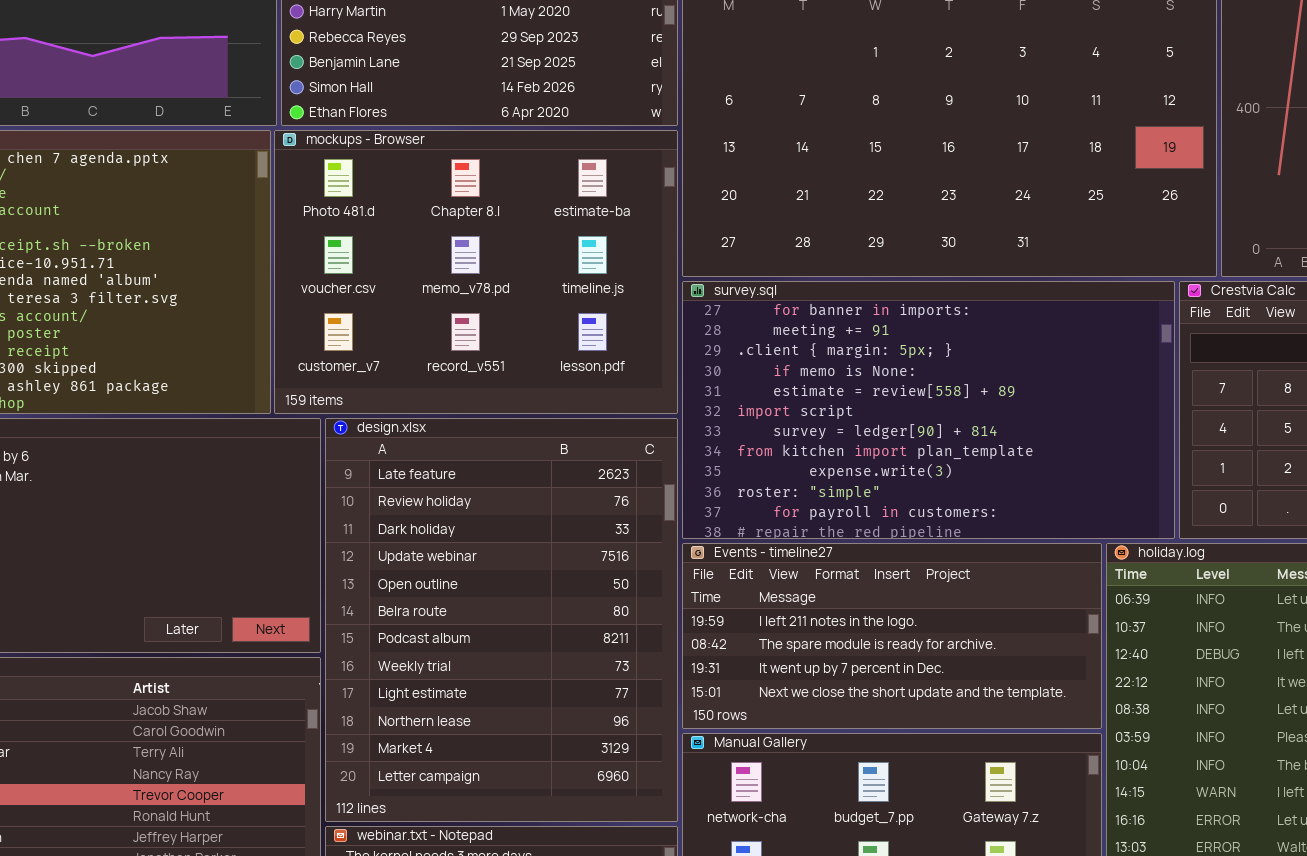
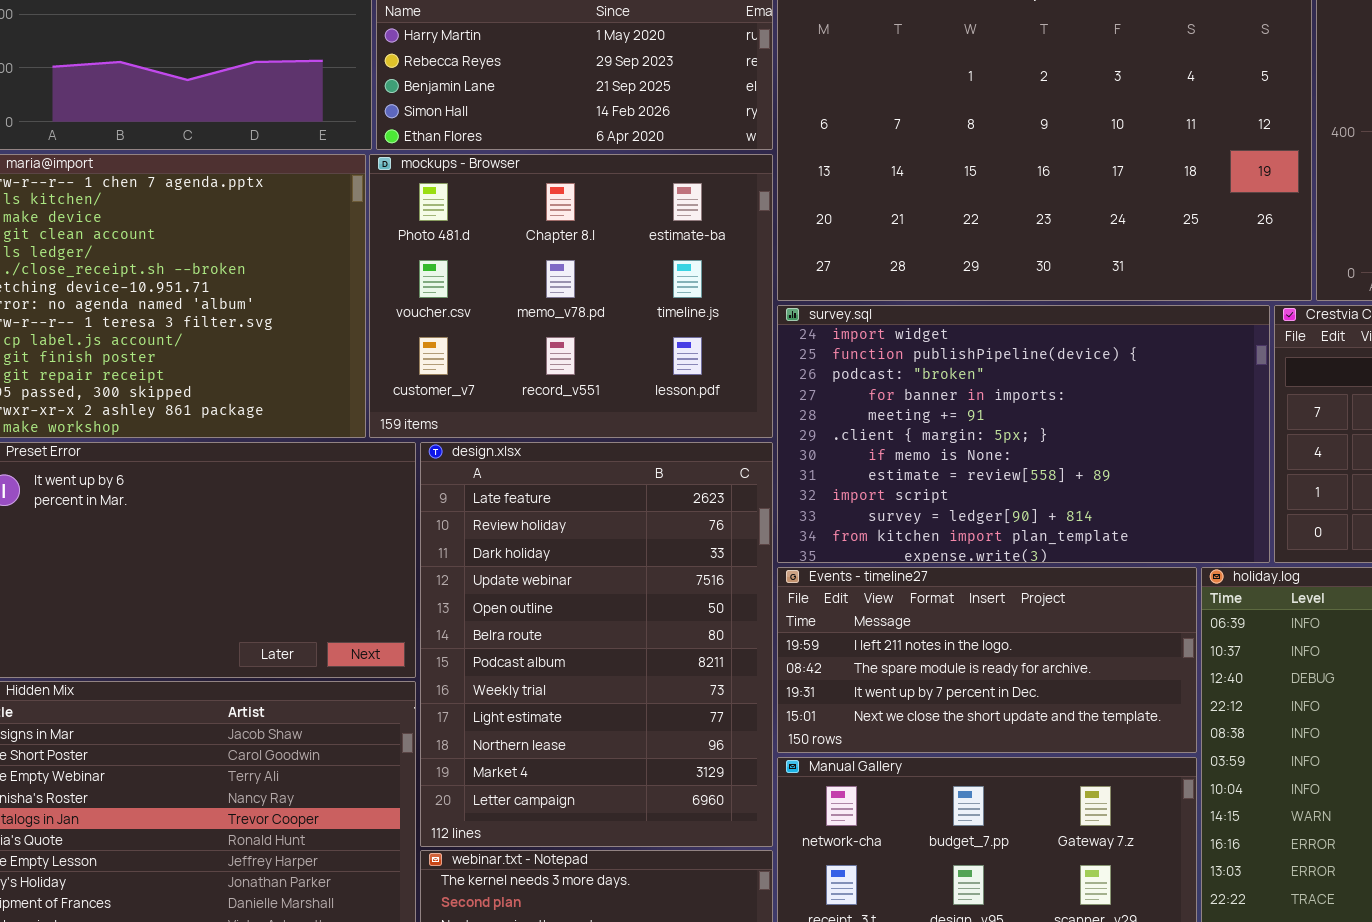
survey.sql: [682,281,1175,539] -> [777,305,1270,563], scrolled up 3 rows

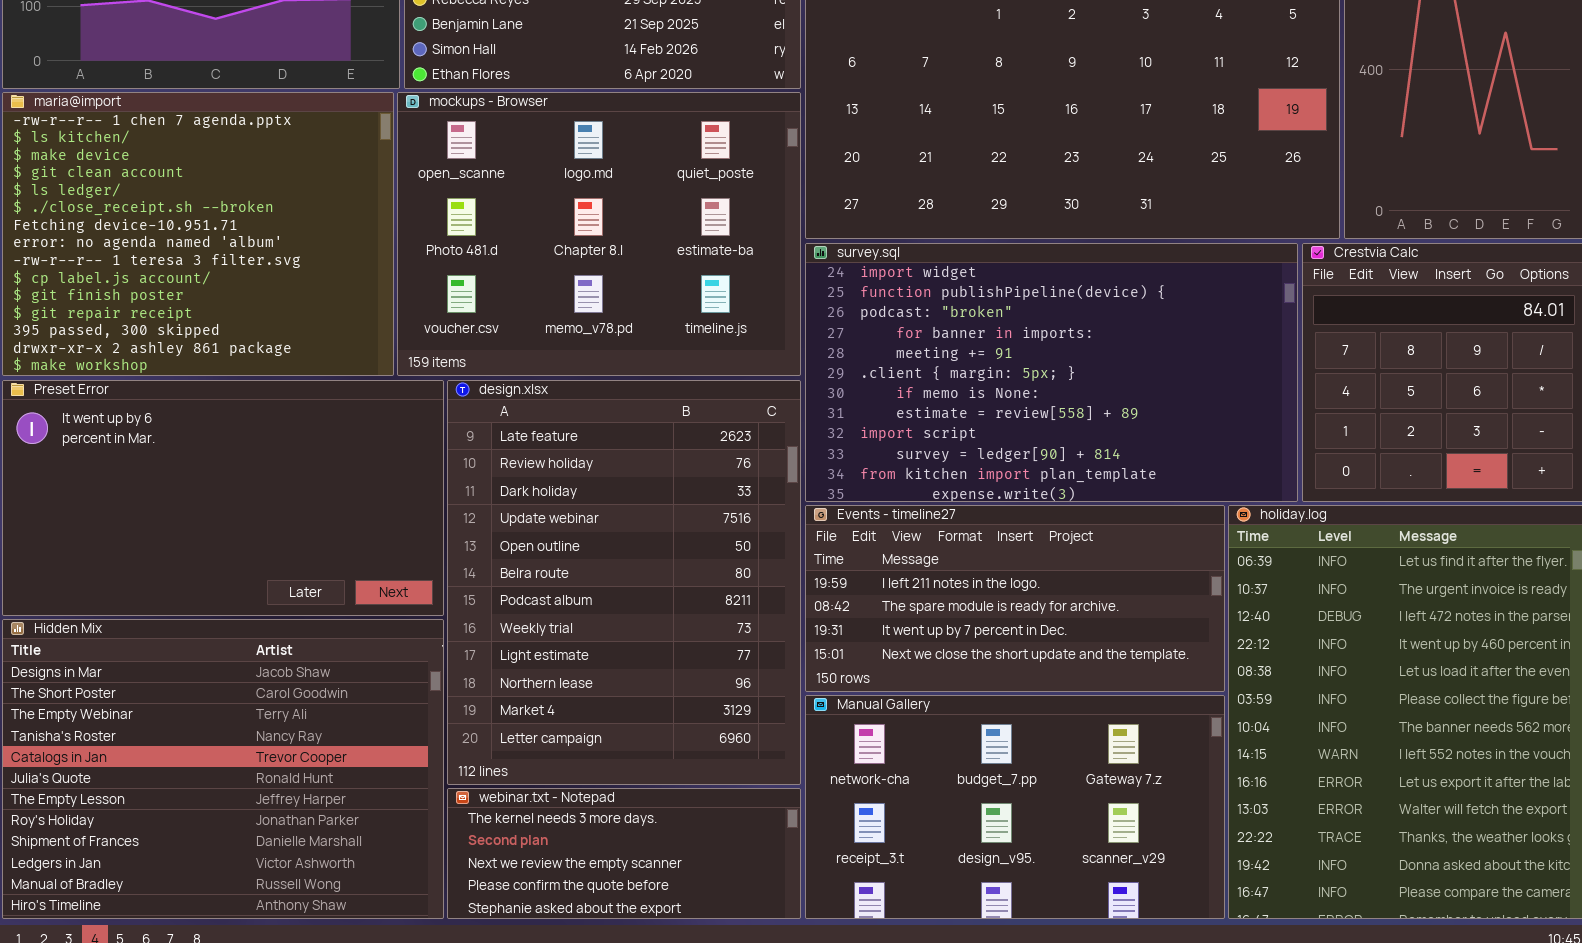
mockups - Browser: [369,154,773,438] -> [397,92,801,376], scrolled up 1 row

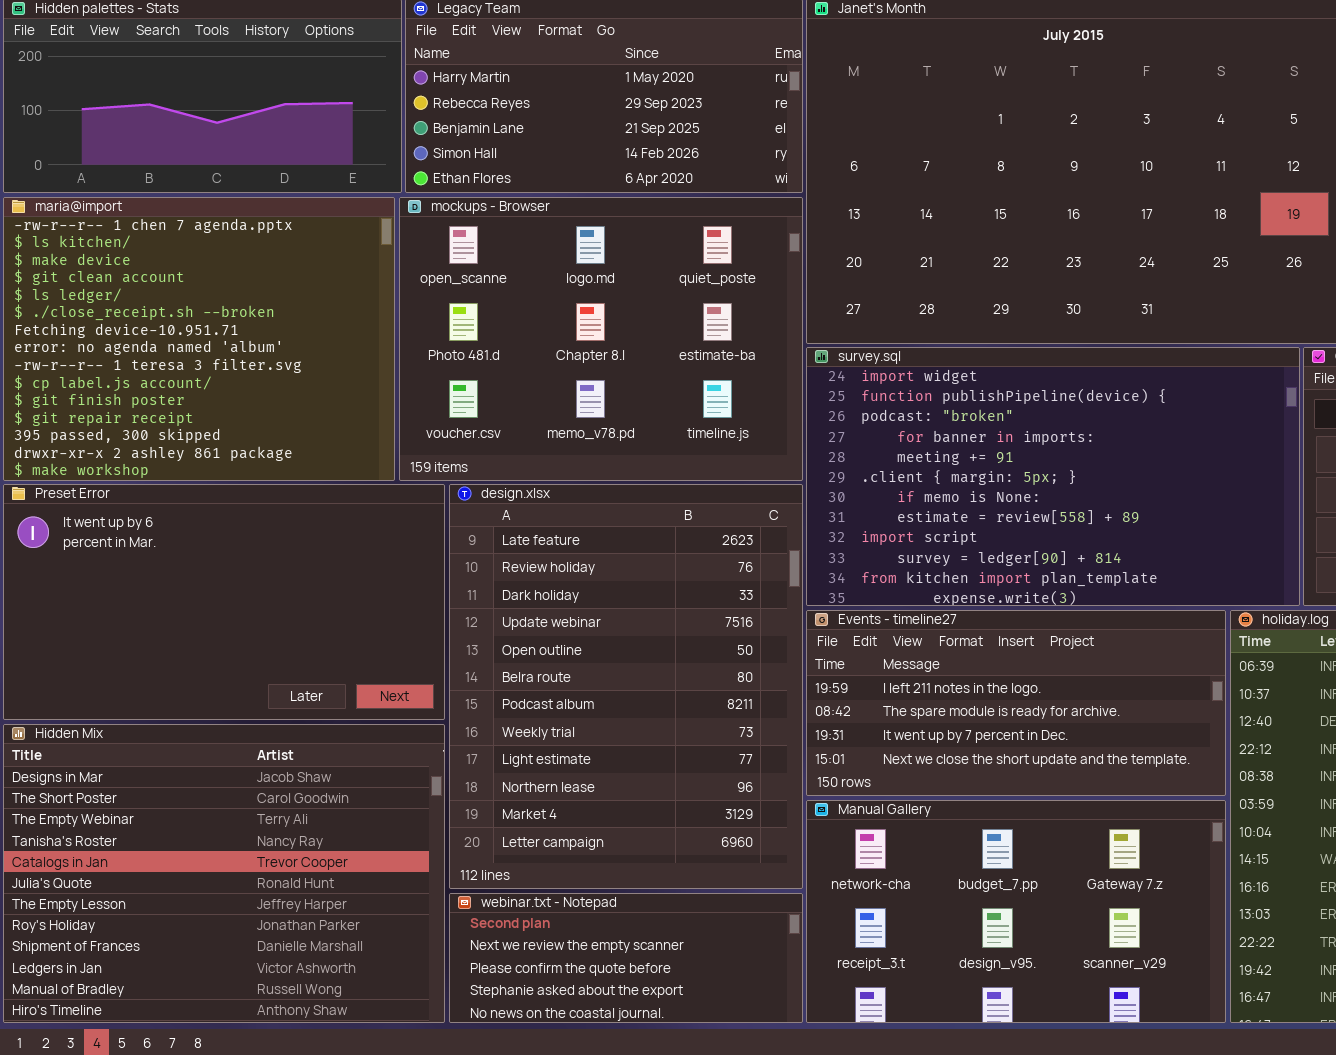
webinar.txt - Notepad: [447,788,801,919] -> [449,893,803,1023], scrolled down 1 row

